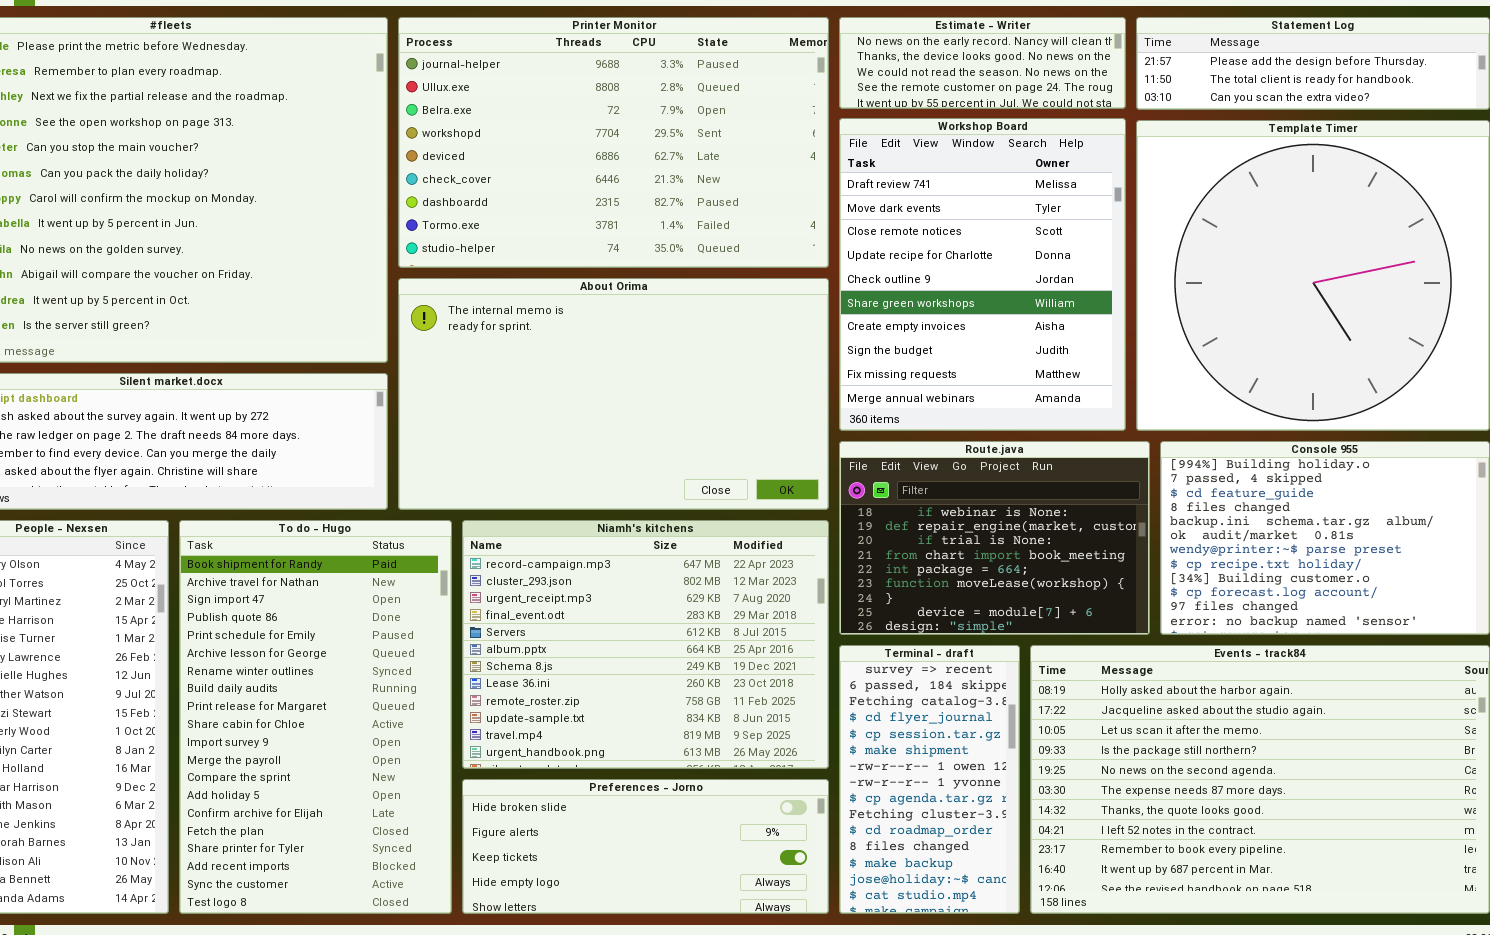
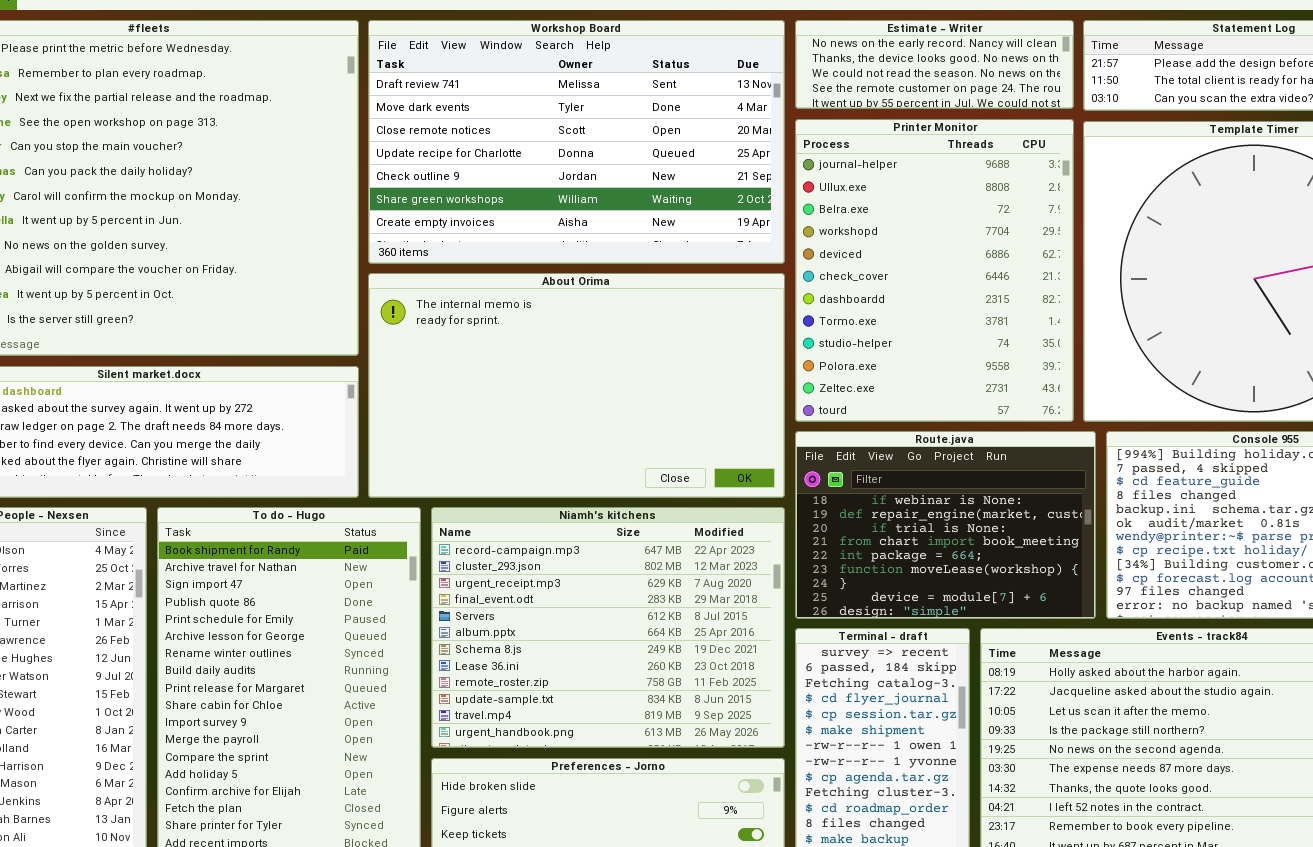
Printer Monitor: [398,17,829,268] -> [795,119,1074,422], moved, resized
Workshop Board: [839,118,1126,431] -> [368,20,785,264], moved, resized

